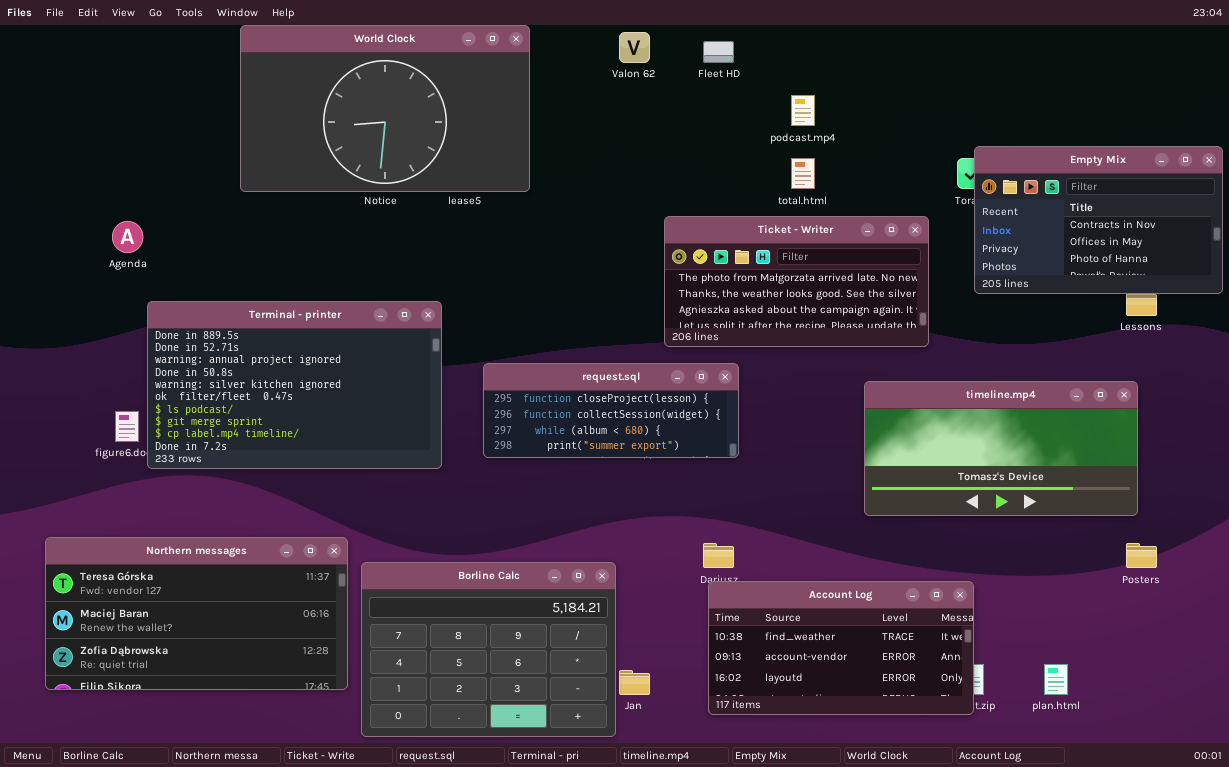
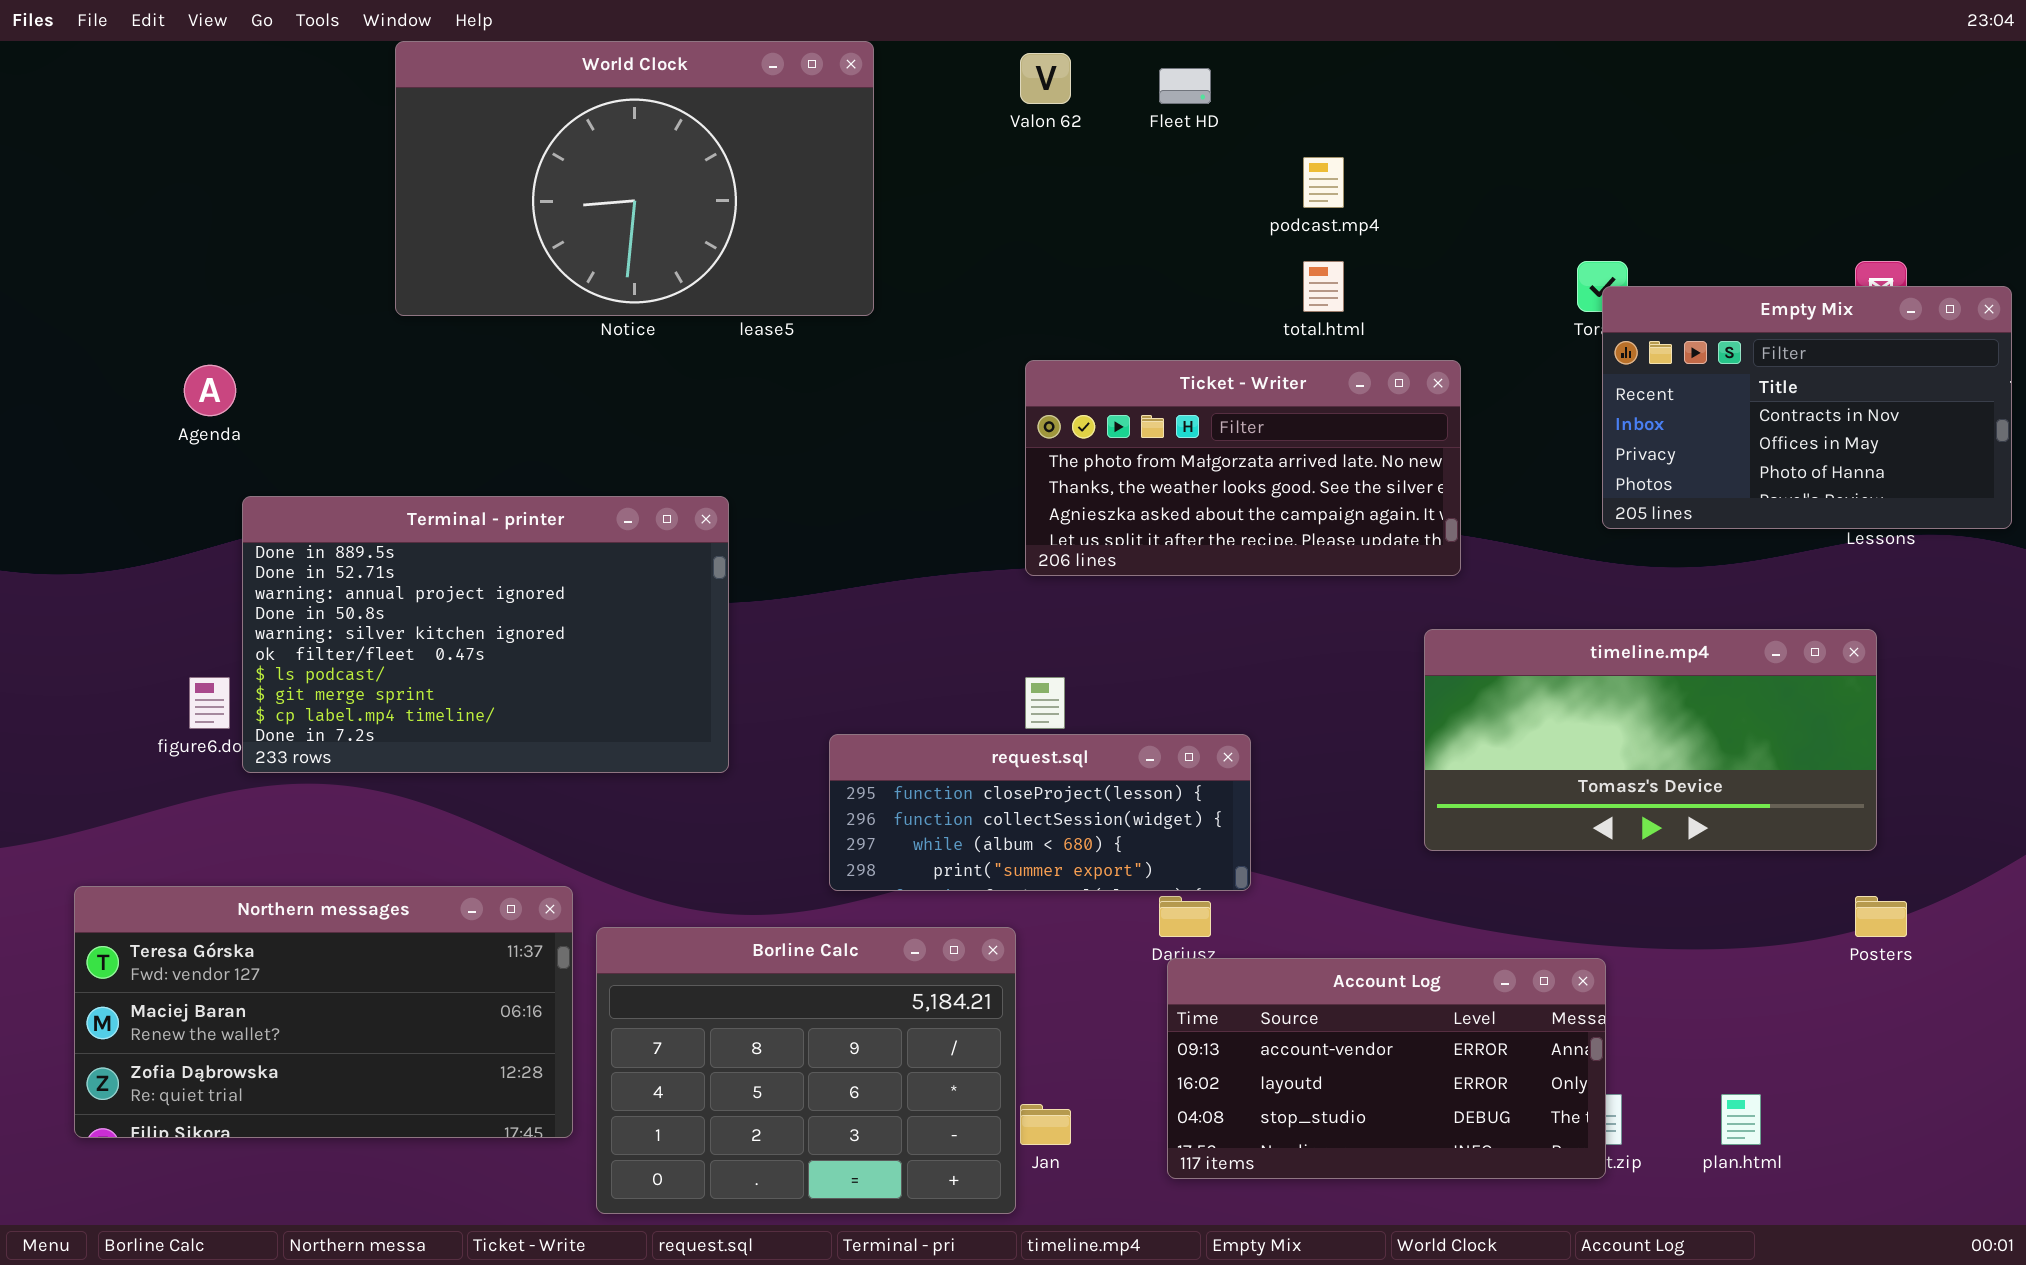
Empty Mix: [974,146,1223,294] -> [1602,286,2012,529], moved
Ticket - Writer: [664,216,929,347] -> [1025,360,1461,576], moved
request.sql: [483,363,739,458] -> [829,734,1251,891], moved
Account Log: [708,581,974,715] -> [1167,958,1606,1179], scrolled down 1 row

